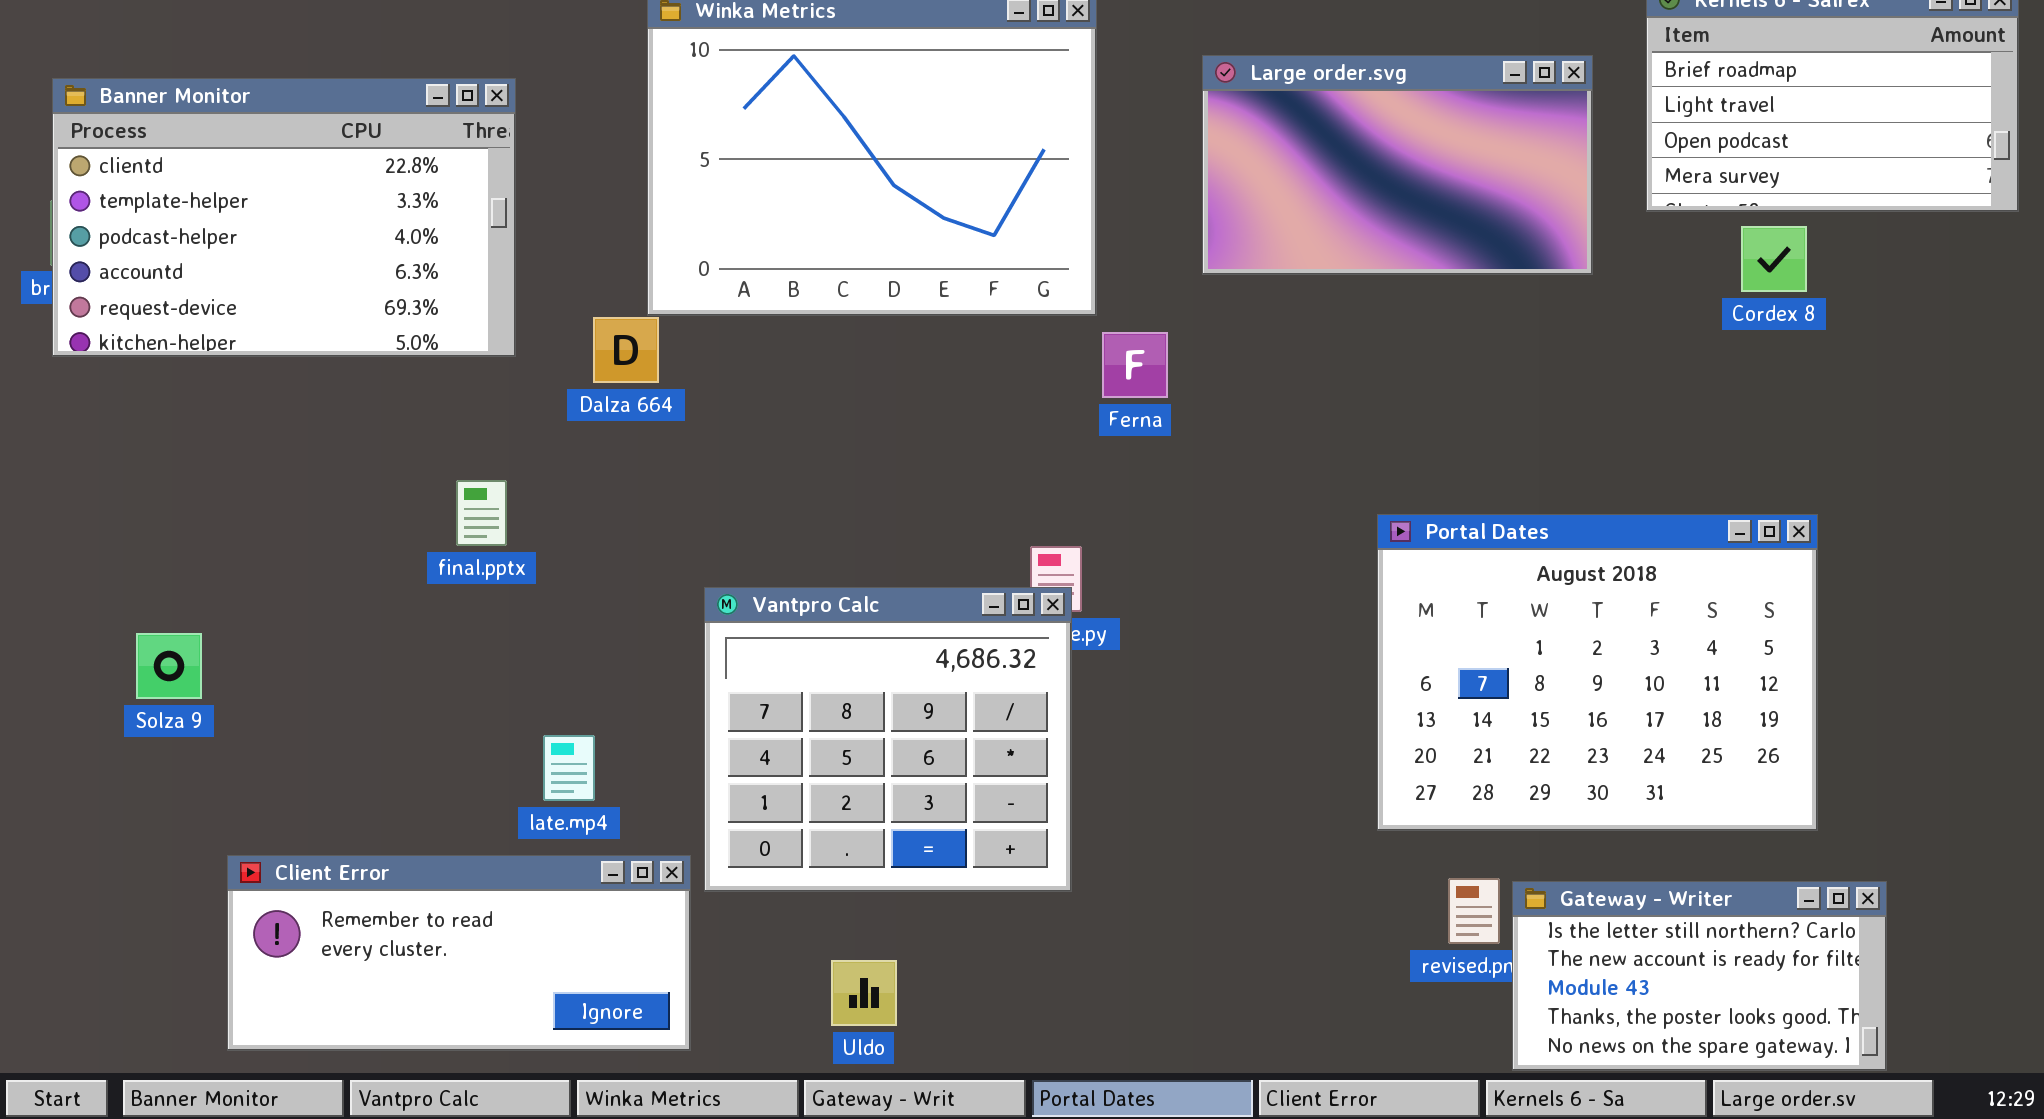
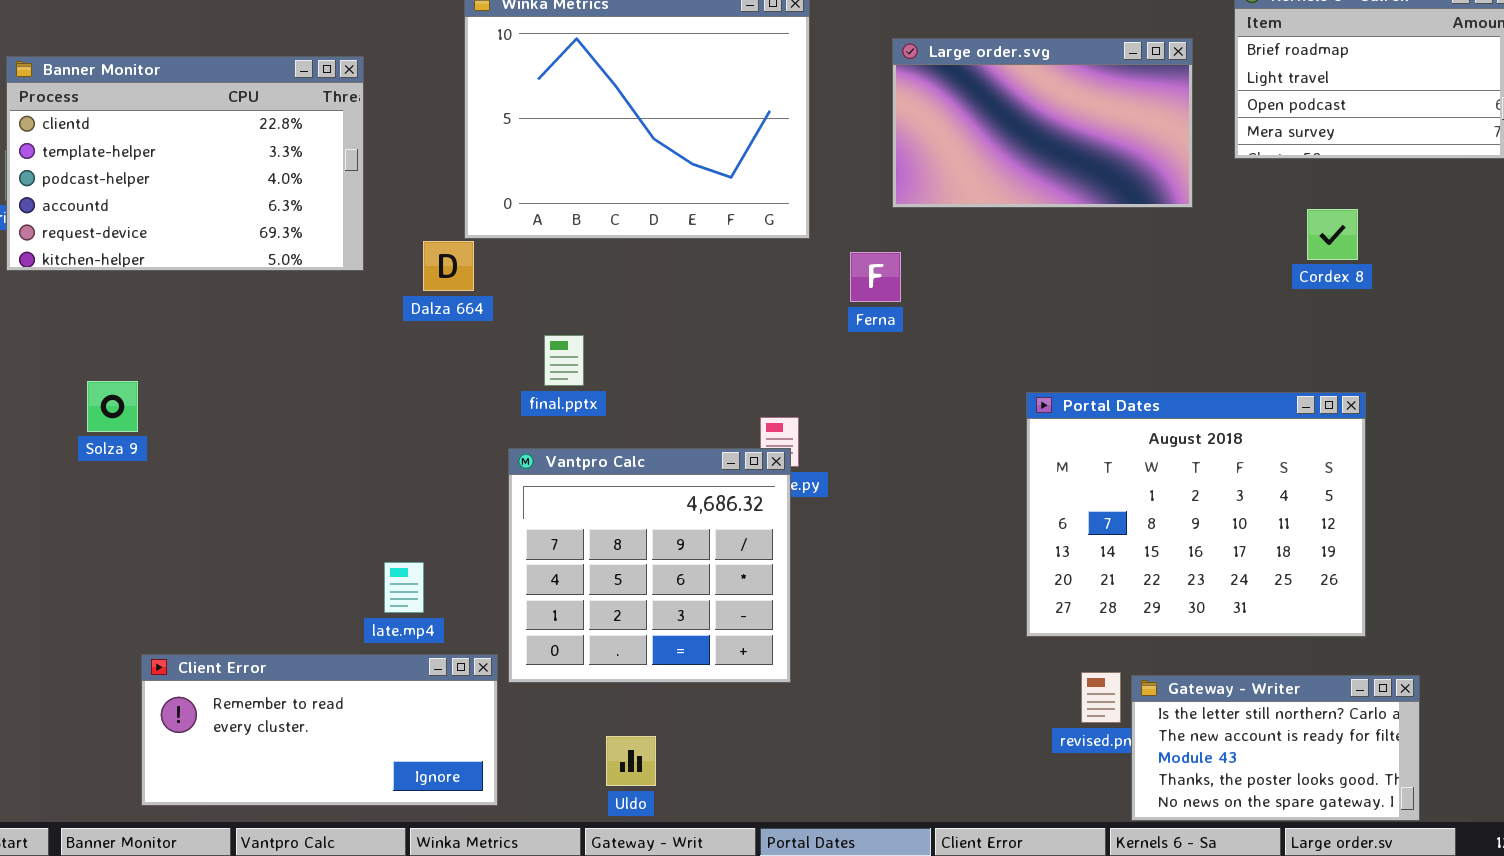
Cordex 8: [1741,226,1807,292] -> [1307,209,1358,260], moved
Ferna: [1102,332,1168,398] -> [850,252,901,302], moved
final.pptx: [456,480,507,546] -> [544,335,584,386], moved
Solza 9: [136,633,202,699] -> [87,381,138,432], moved

